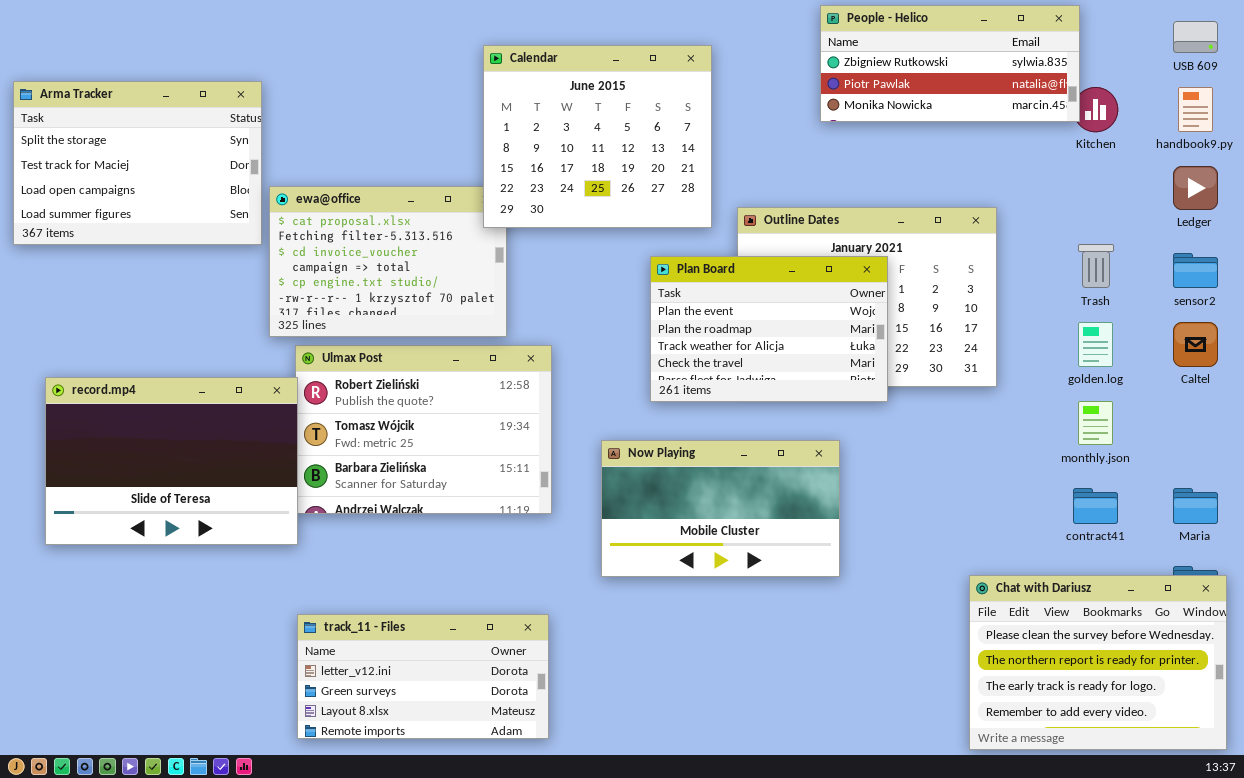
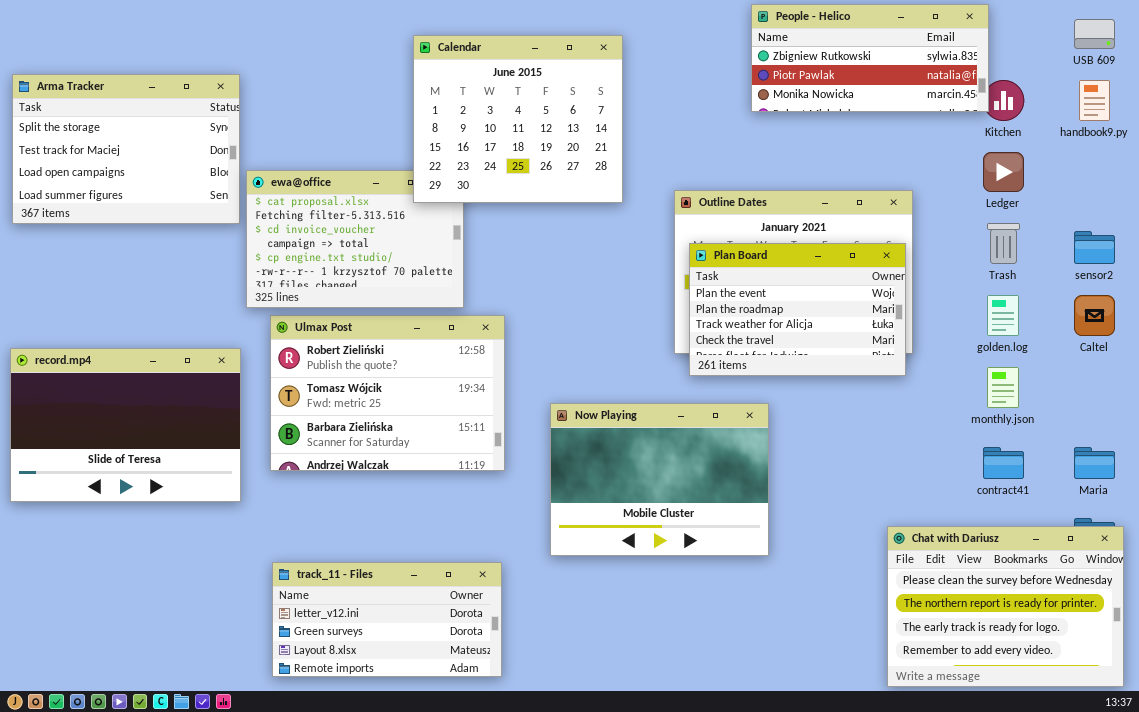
Calendar: [483,45,712,228] -> [413,35,623,203], moved
Ledger: [1173,166,1218,210] -> [983,152,1024,192], moved
Plan Board: [650,256,888,402] -> [689,243,906,376], moved
record.mp4: [45,377,298,545] -> [10,348,241,502], moved
Now Playing: [601,440,840,577] -> [550,403,769,556], resized

